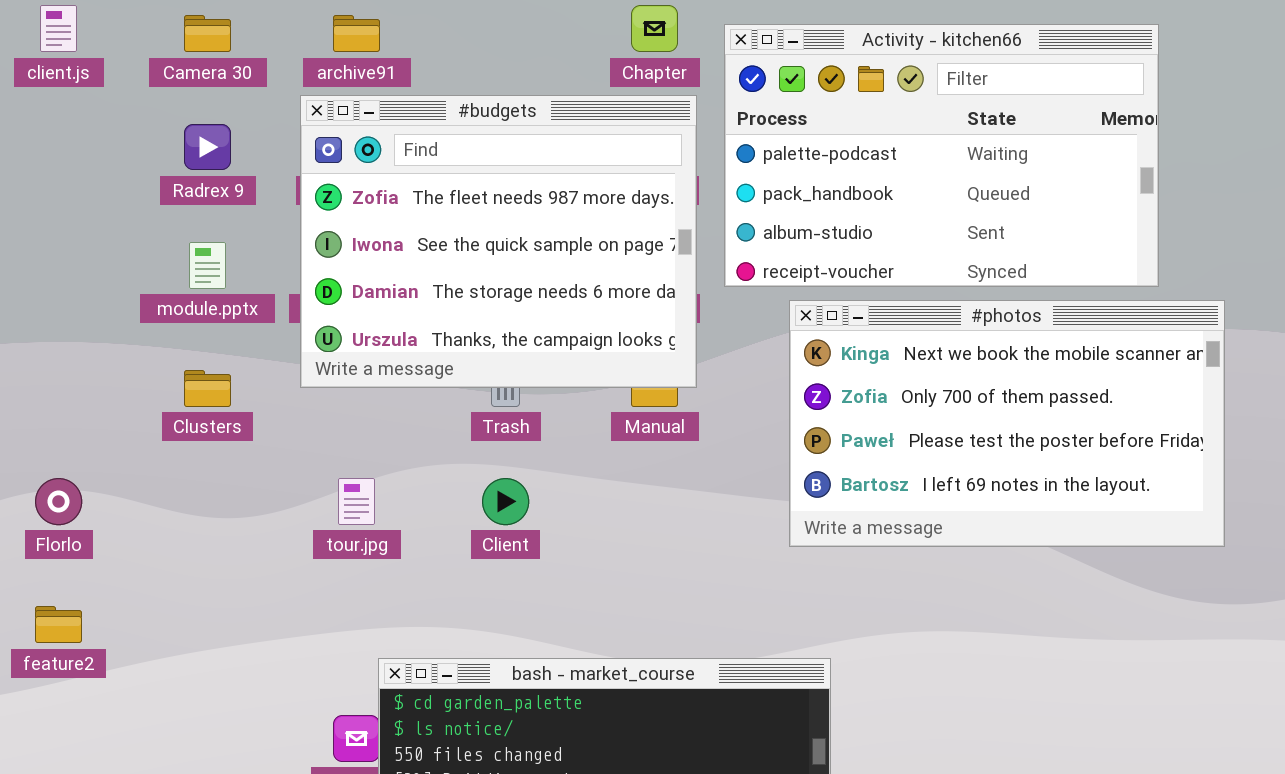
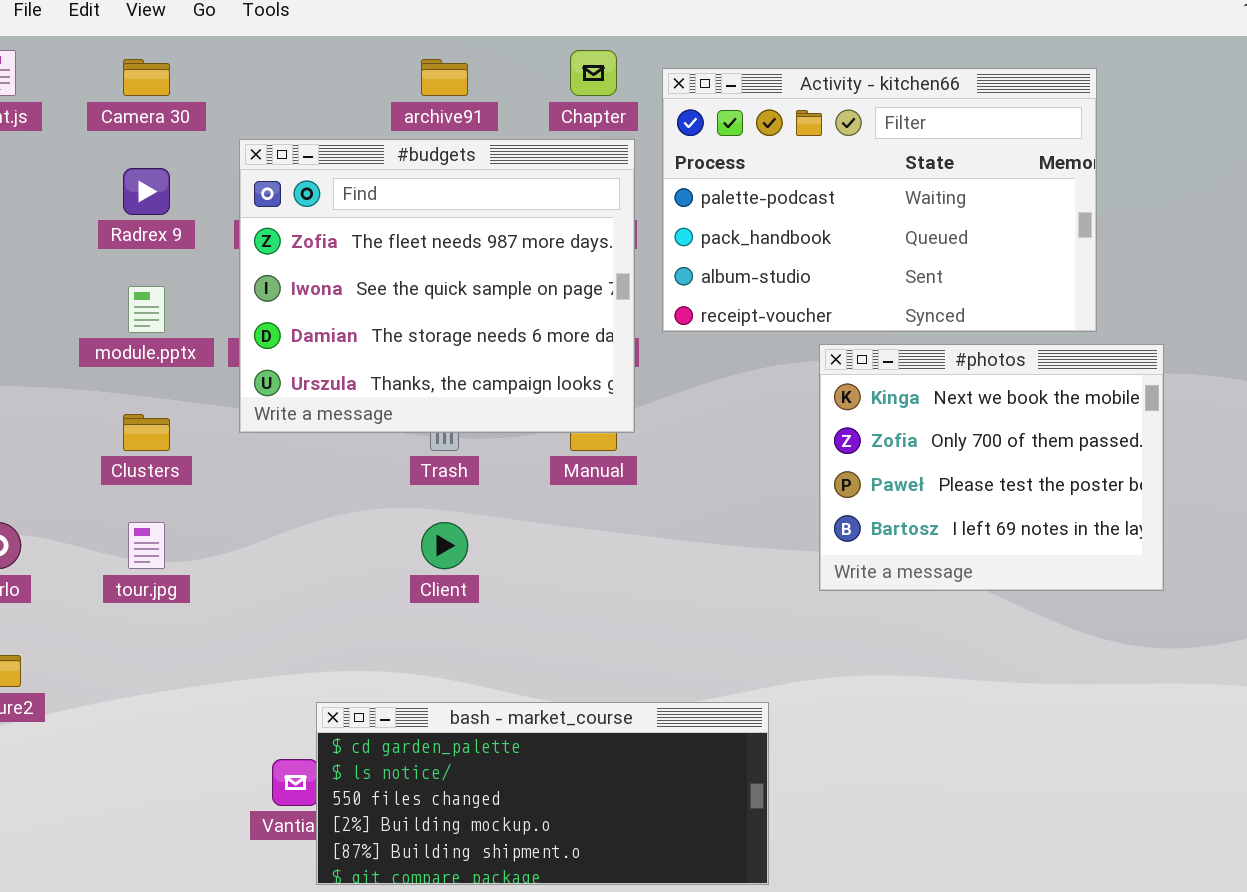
archive91: [333,15,380,52] -> [421,59,468,96], moved
#photos: [789,300,1225,547] -> [819,344,1164,591], resized
tour.jpg: [338,478,375,525] -> [128,522,165,569], moved

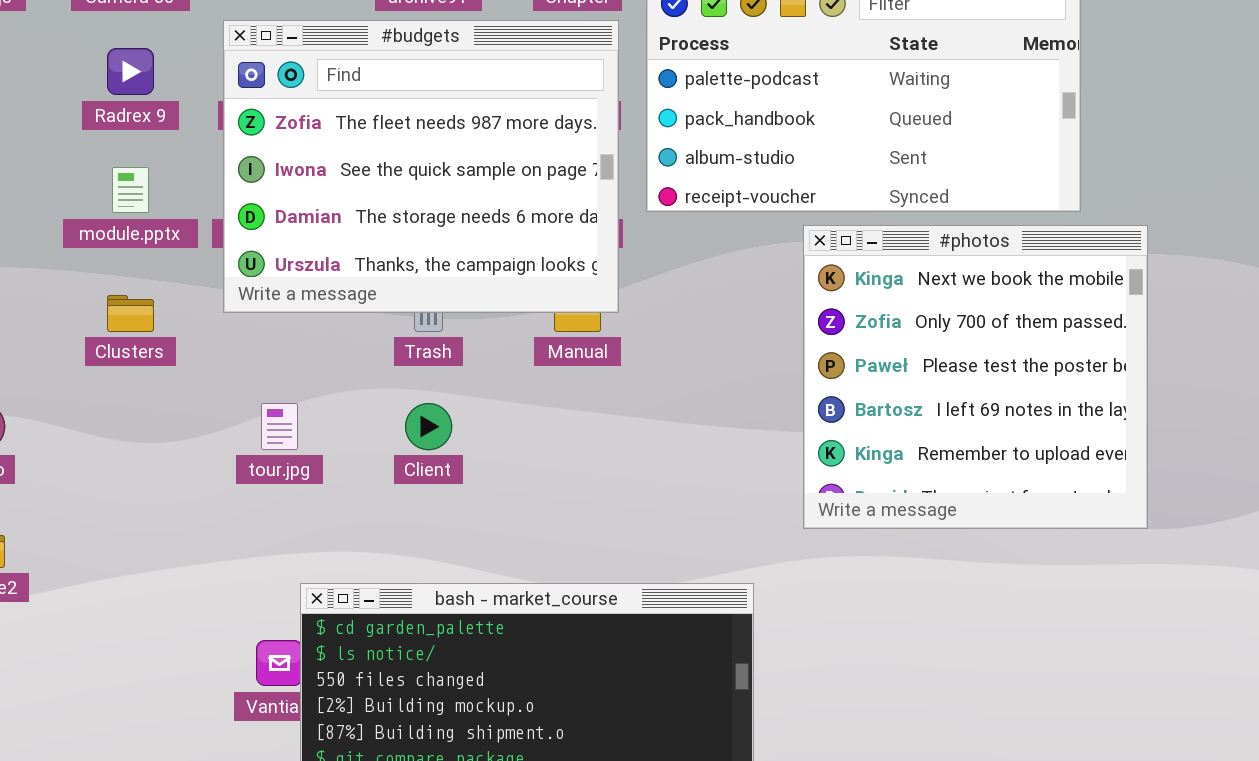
#photos: [819,344,1164,591] -> [803,225,1148,529], resized
tour.jpg: [128,522,165,569] -> [261,403,298,450], moved

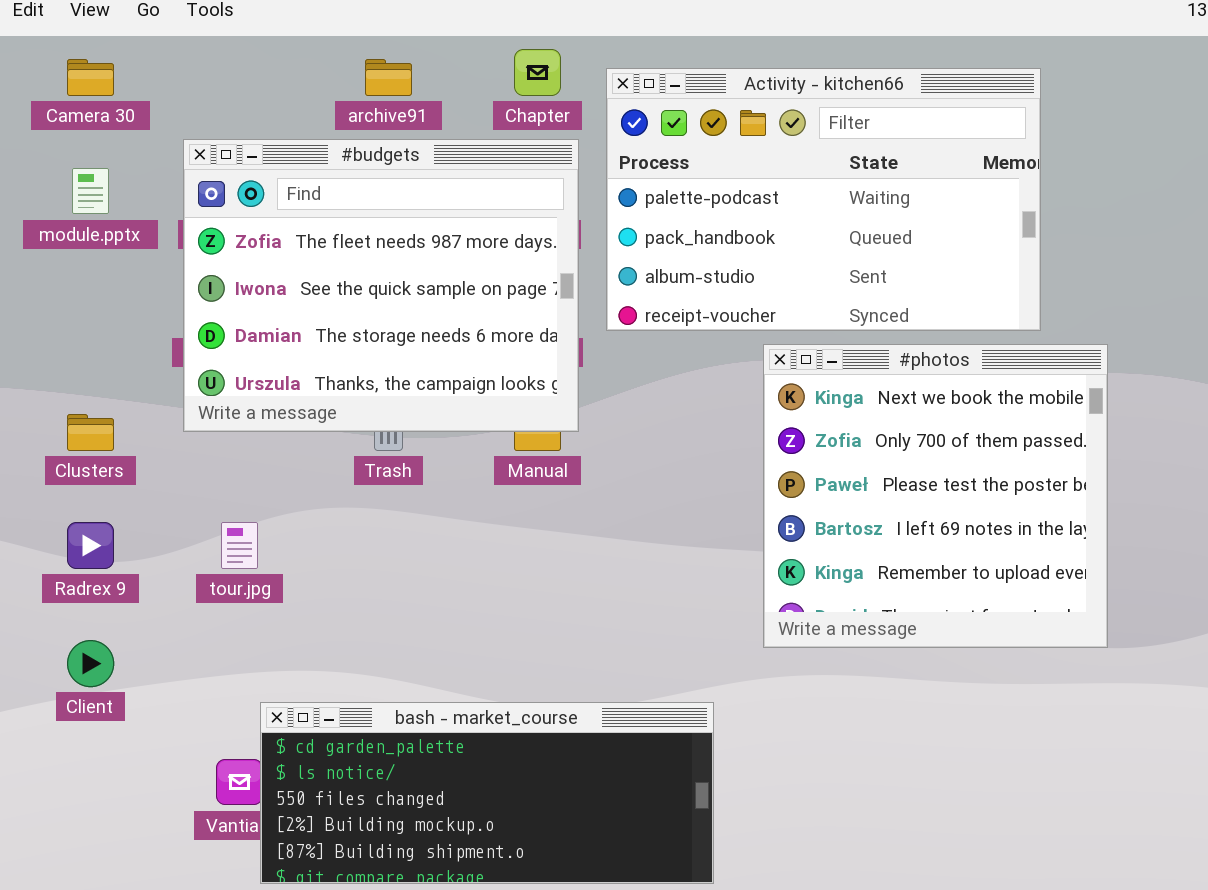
Radrex 9: [107,48,154,95] -> [67,522,114,569], moved
module.pptx: [112,167,149,213] -> [72,168,109,214], moved
Client: [405,403,452,450] -> [67,640,114,687], moved

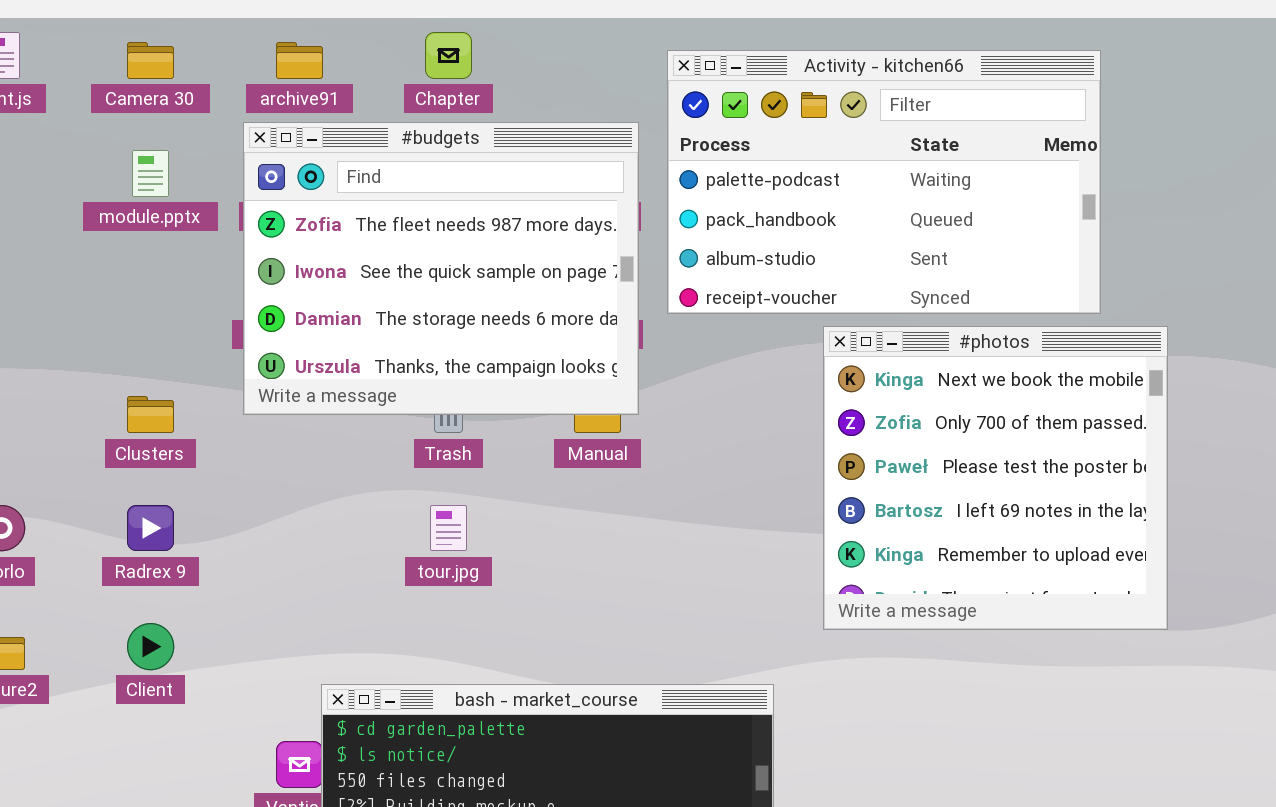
Chapter: [514,49,561,96] -> [425,32,472,79], moved
archive91: [365,59,412,96] -> [276,42,323,79], moved
tour.jpg: [221,522,258,569] -> [430,505,467,551], moved

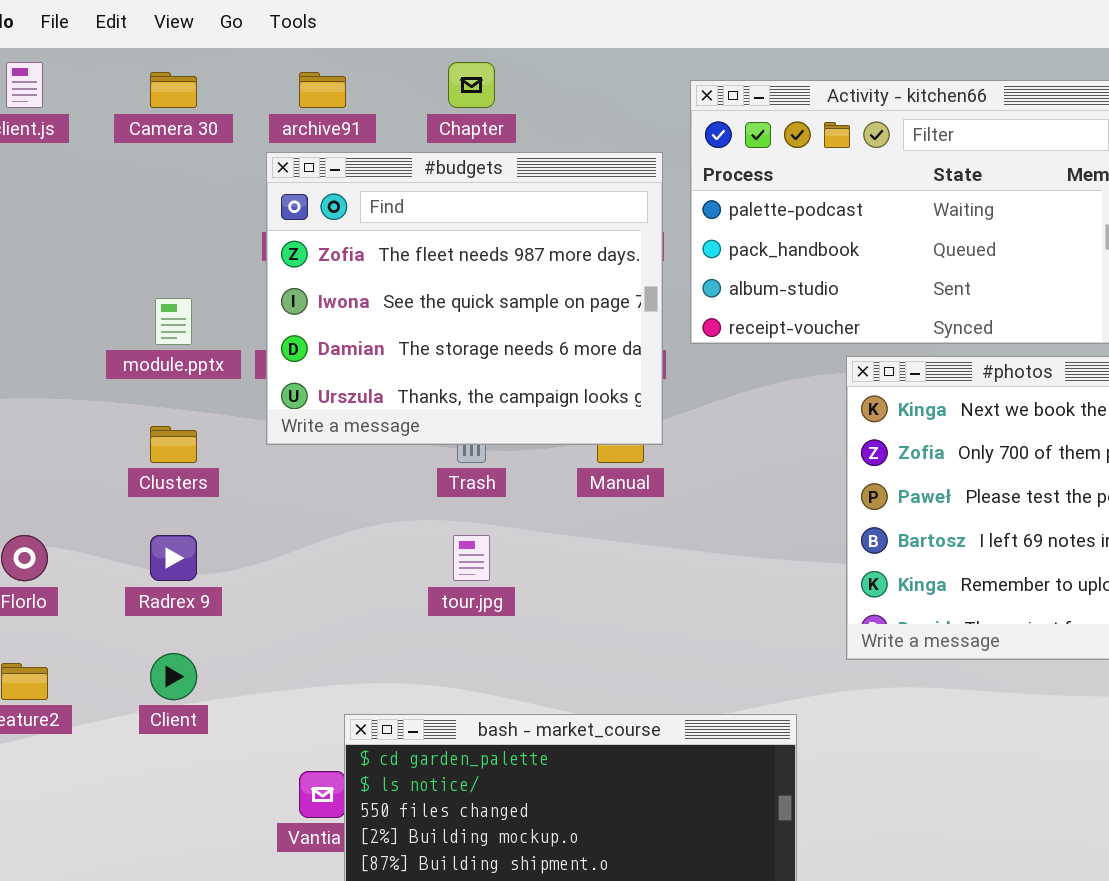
module.pptx: [132,150,169,197] -> [155,298,192,345], moved

